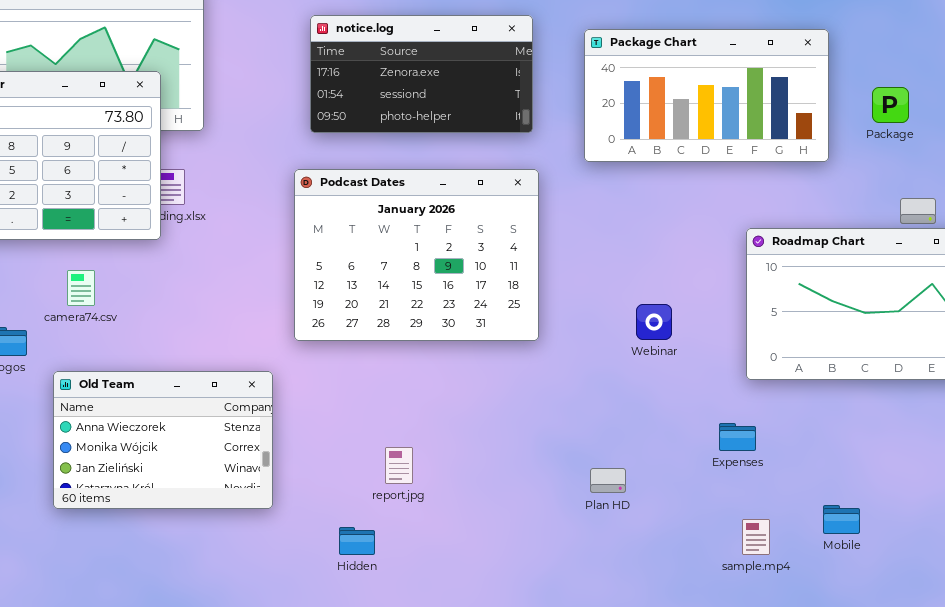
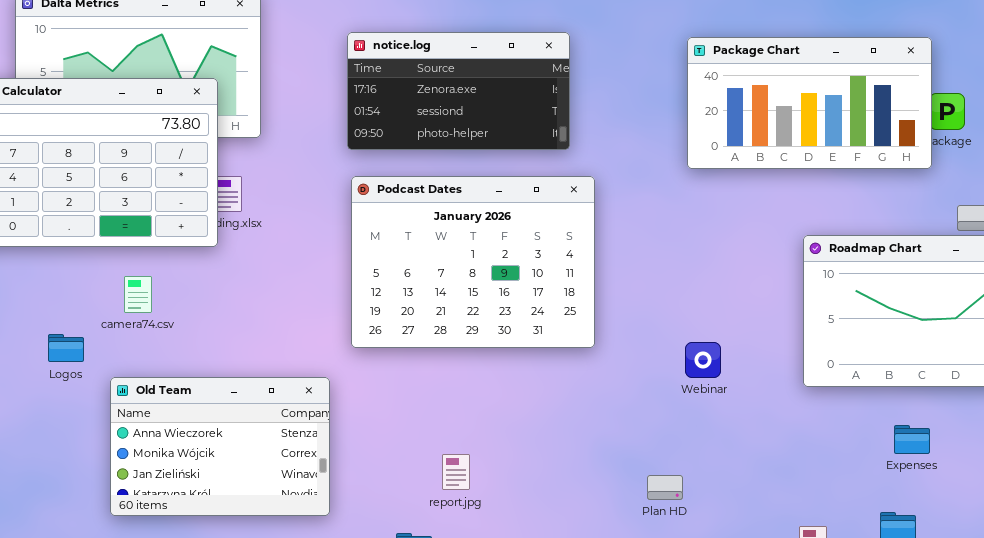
notice.log: [310,15,533,133] -> [347,32,570,150], moved
Package Chart: [584,29,829,162] -> [687,37,932,169], moved
Webinar: [636,304,672,340] -> [685,342,721,378], moved
Expenses: [719,423,756,451] -> [894,425,930,454], moved

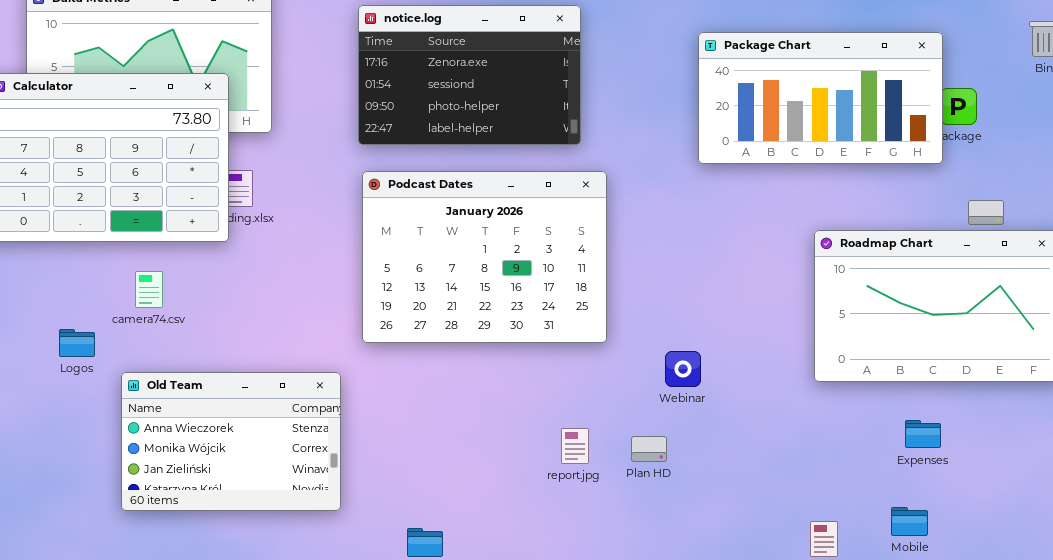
notice.log: [347,32,570,150] -> [358,5,581,145], resized
Webinar: [685,342,721,378] -> [665,351,701,387], moved
report.jpg: [442,454,470,490] -> [561,428,589,464], moved
Plan HD: [647,475,683,500] -> [631,436,667,462], moved

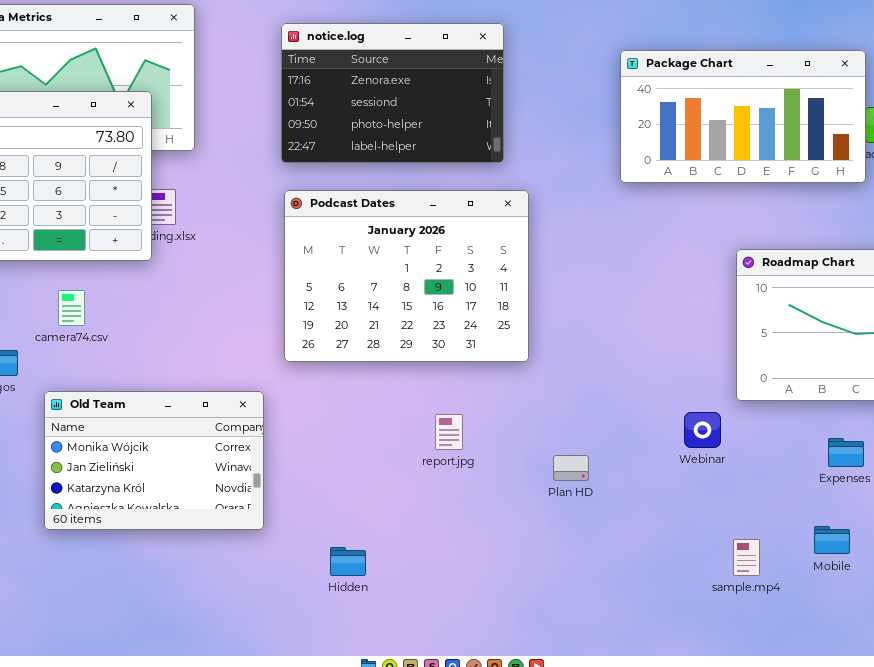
Webinar: [665,351,701,387] -> [684,412,721,448], moved
Old Team: [121,372,341,511] -> [44,391,264,530], scrolled down 1 row
report.jpg: [561,428,589,464] -> [435,414,463,450], moved

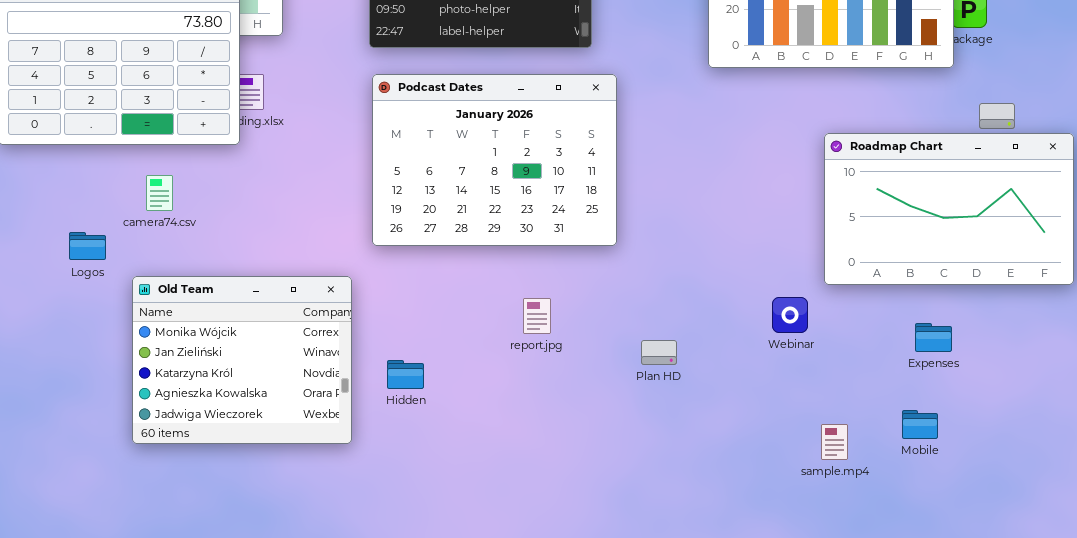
Old Team: [44,391,264,530] -> [132,276,352,444], resized
Hidden: [330,547,366,576] -> [387,360,424,389], moved

